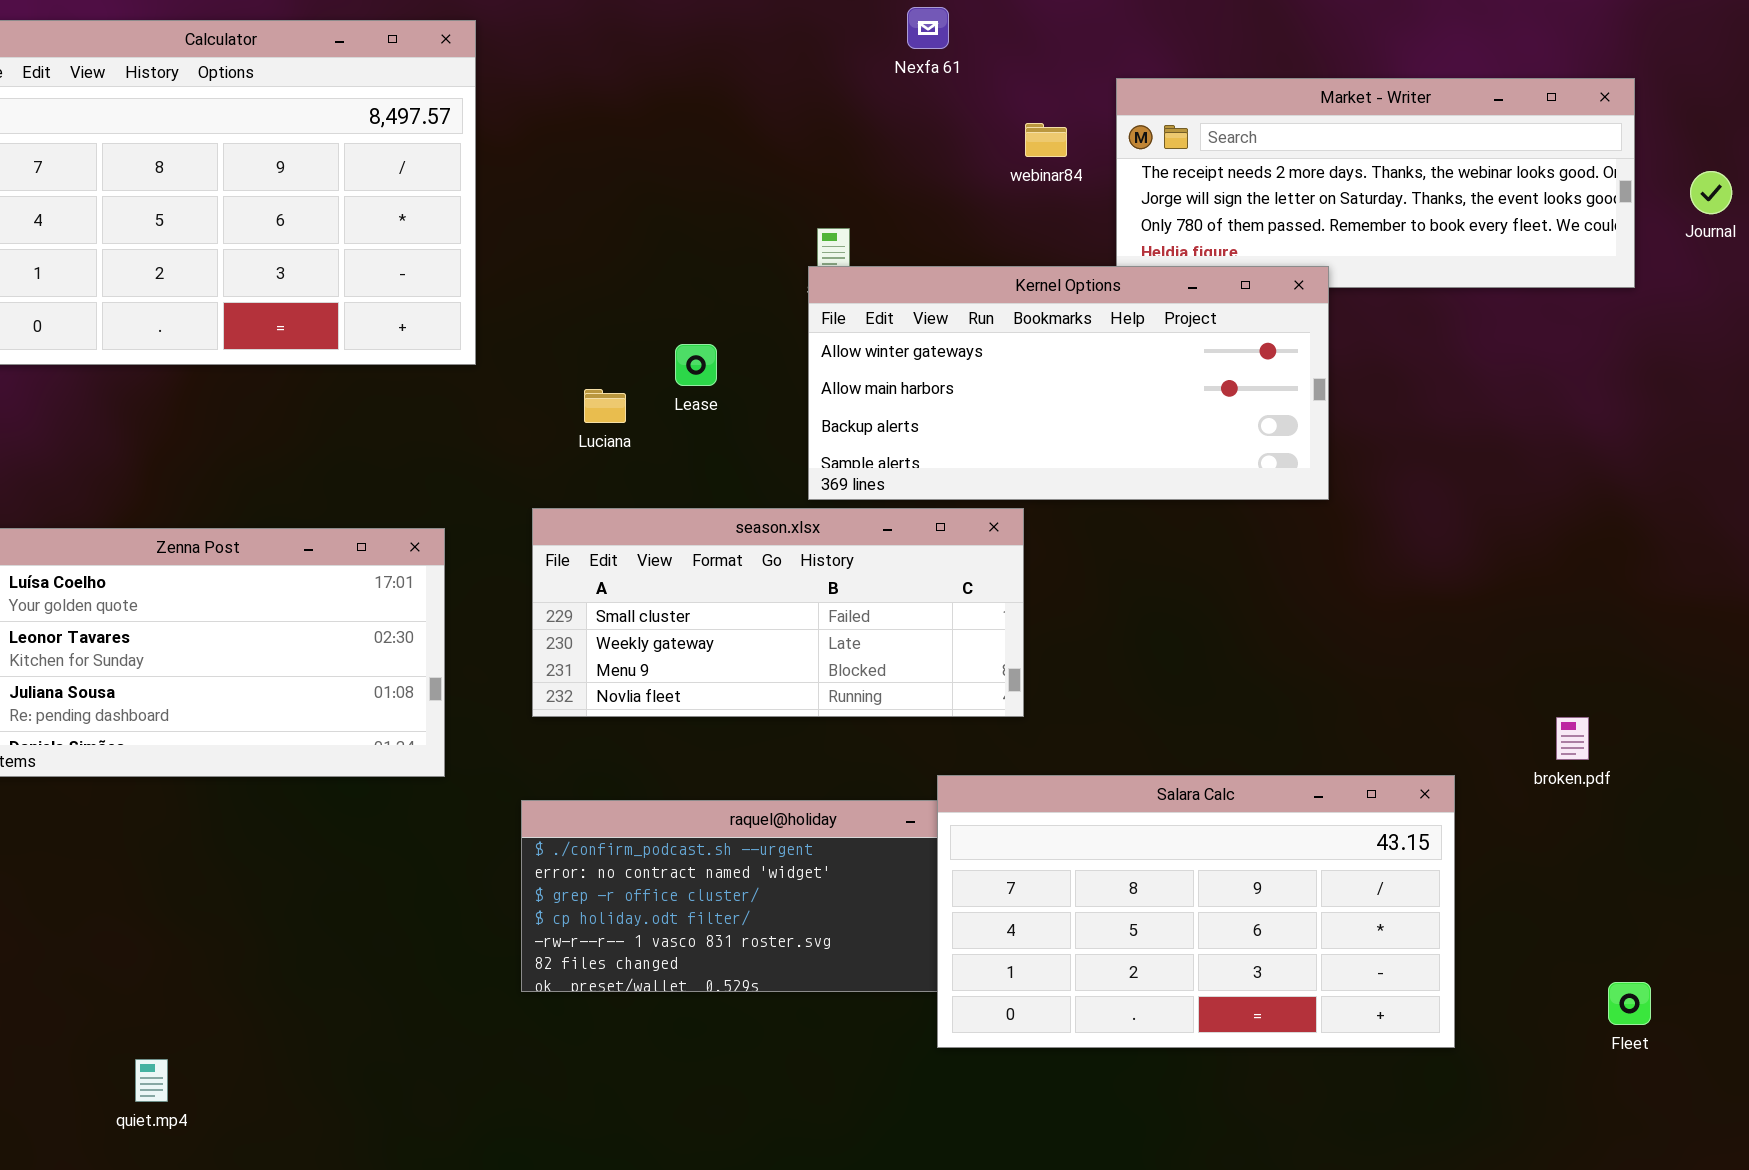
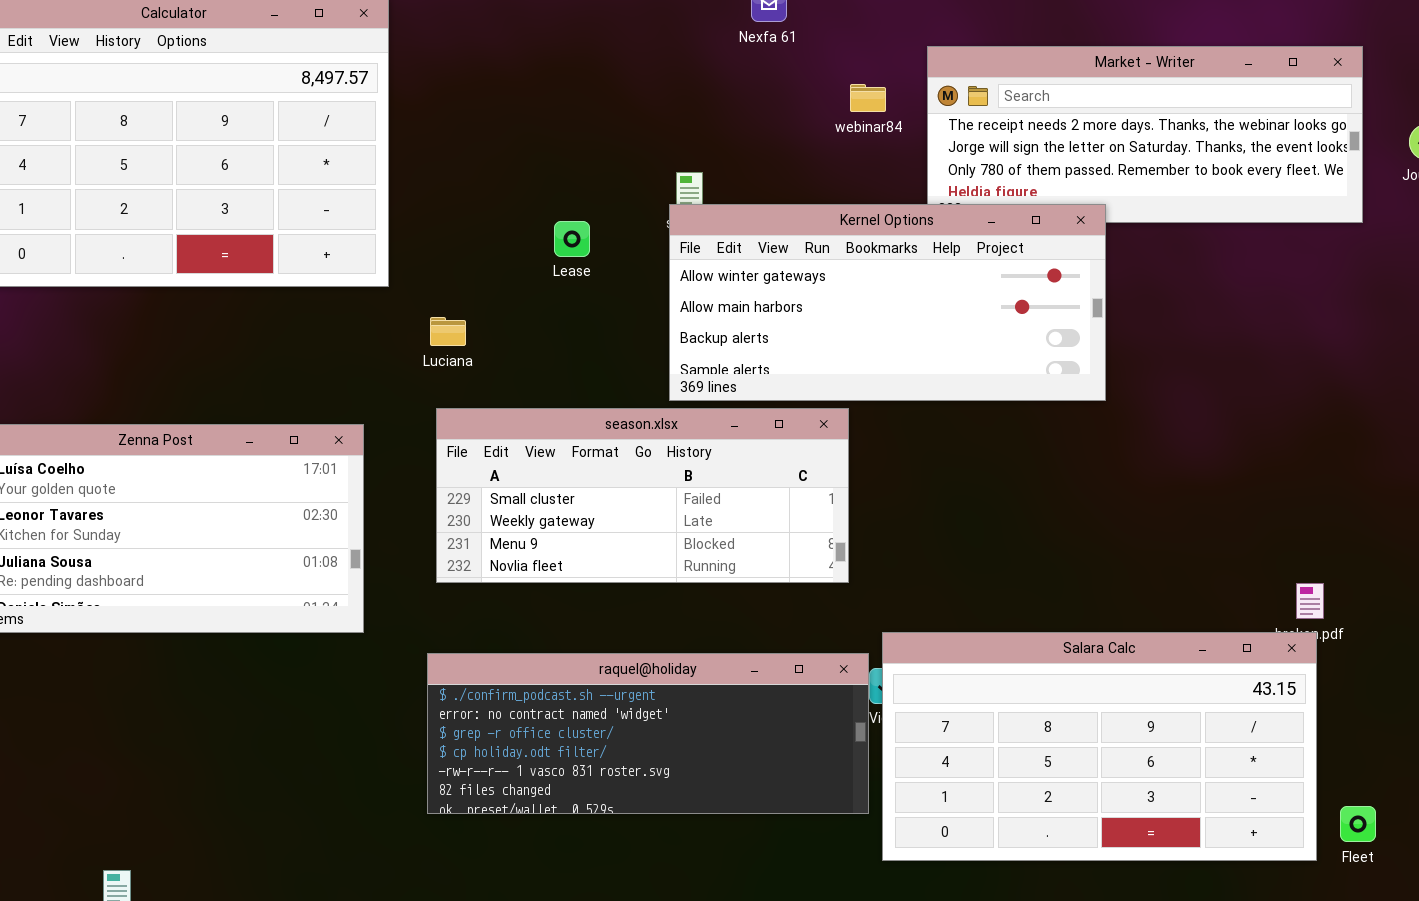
Lease: [675,344,717,386] -> [554,221,590,257], moved
Luciana: [584,389,626,423] -> [430,317,466,346], moved
Salara Calc: [937,775,1455,1048] -> [882,632,1317,861], moved

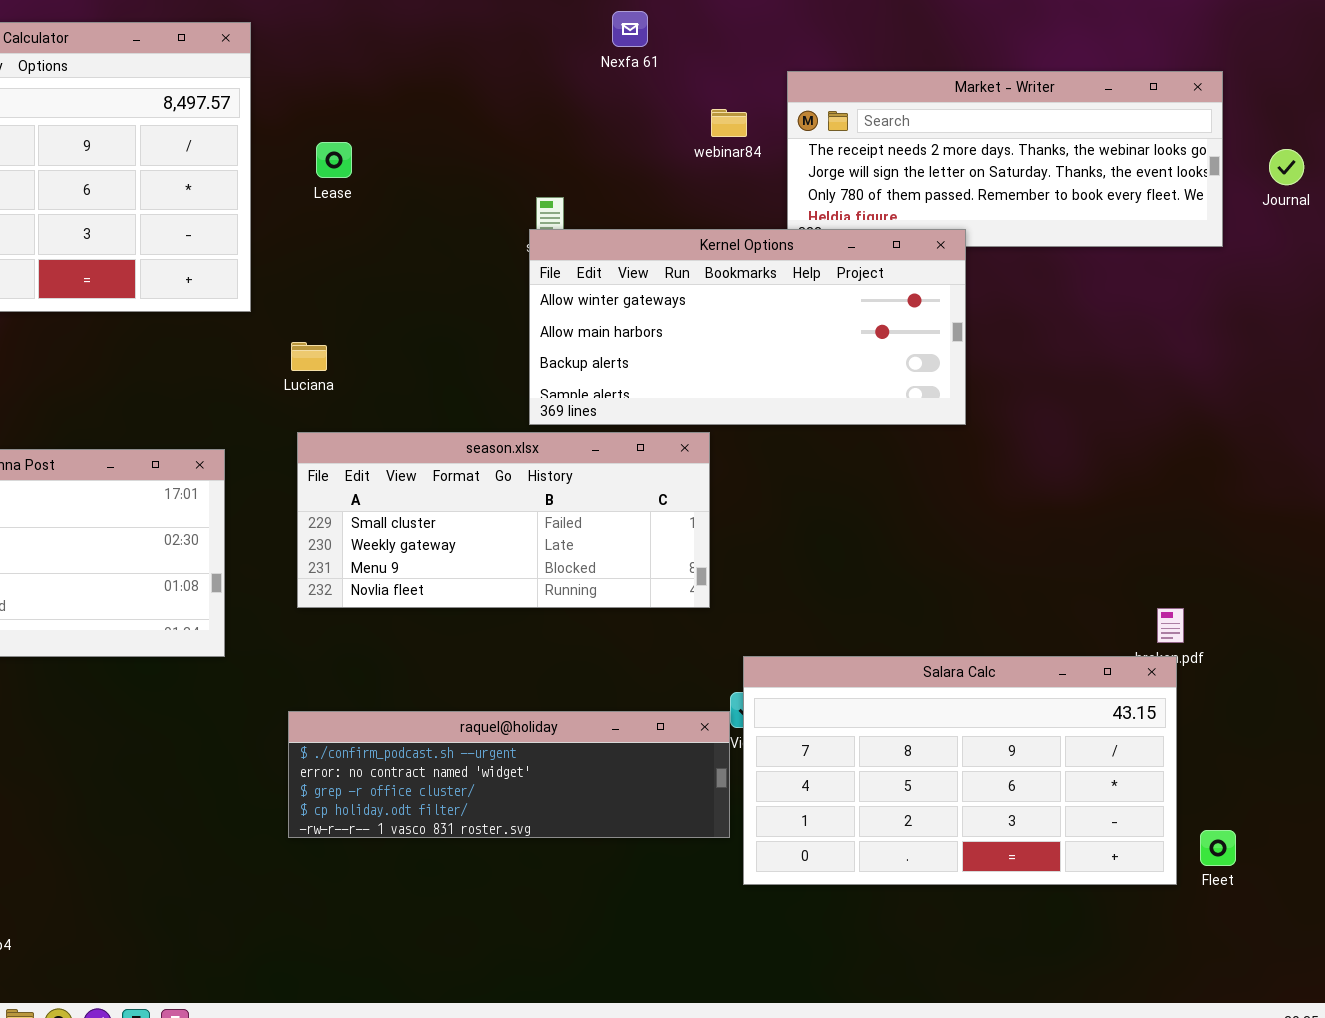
Lease: [554,221,590,257] -> [316,142,352,178], moved
raquel@holiday: [427,653,869,814] -> [288,711,730,838], resized

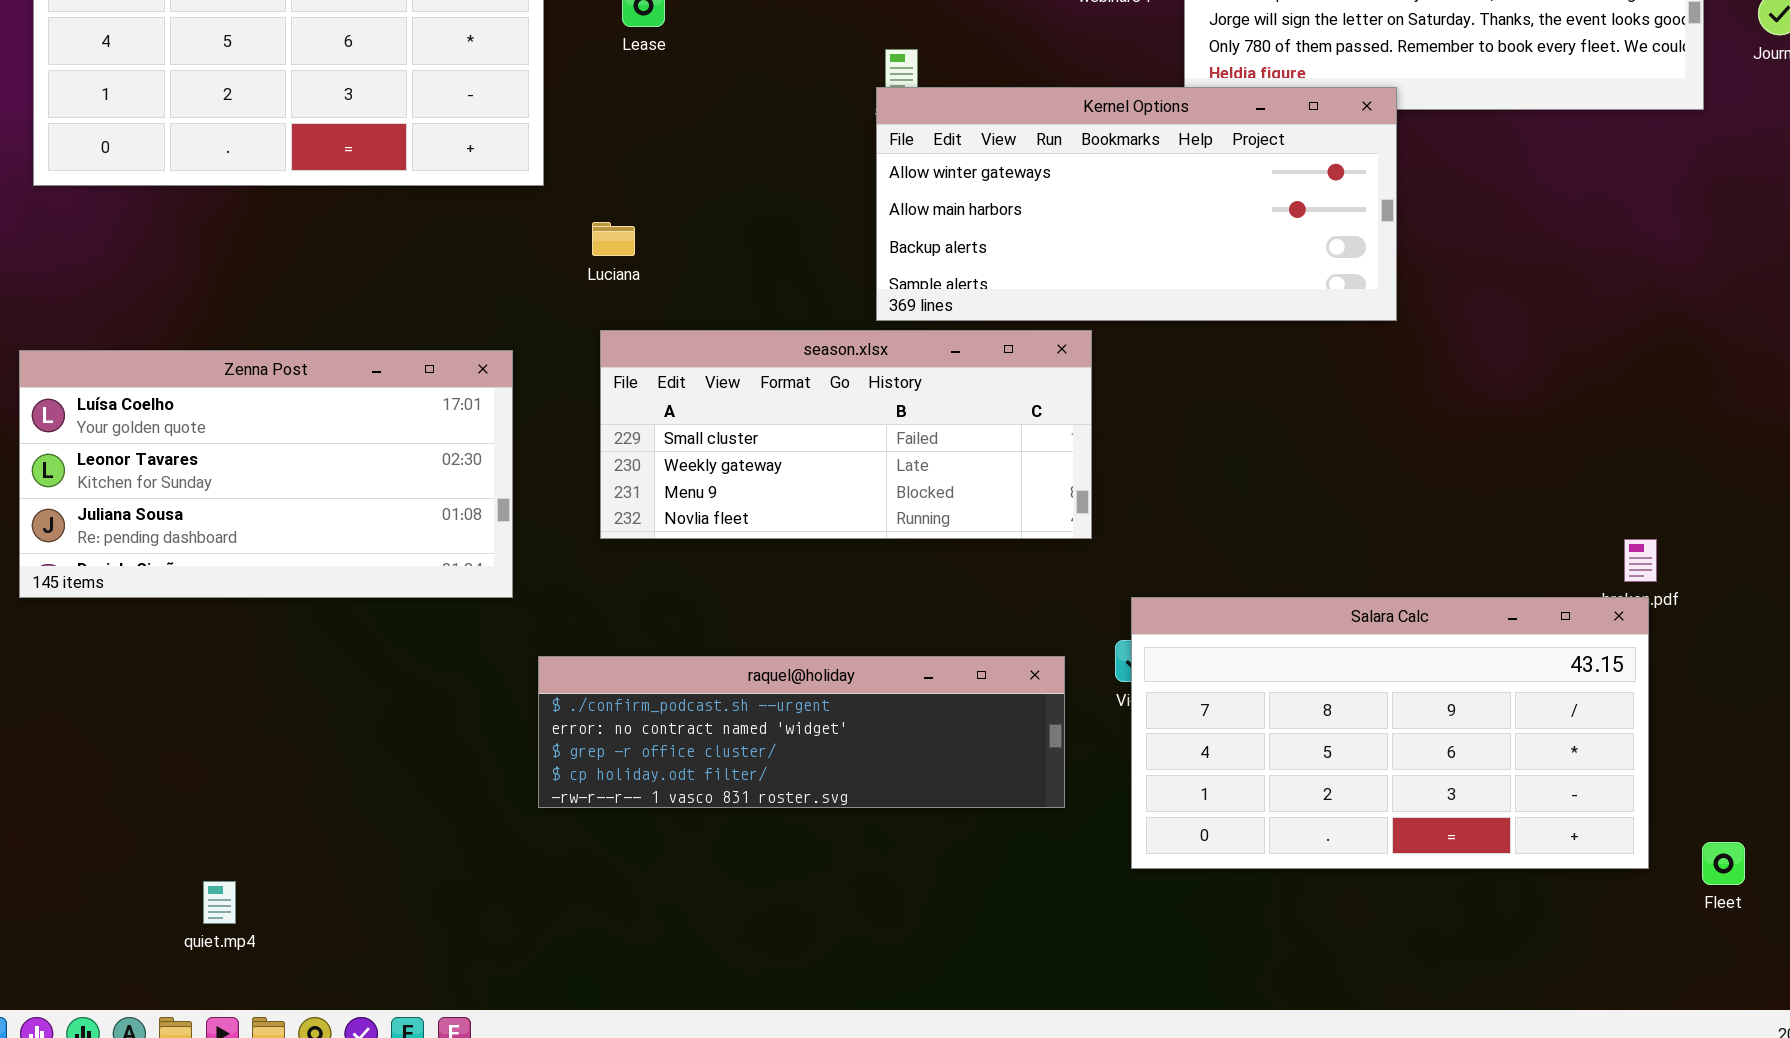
raquel@holiday: [288,711,730,838] -> [538,656,1065,808], moved
Fleet: [1200,830,1236,866] -> [1702,842,1745,885], moved

